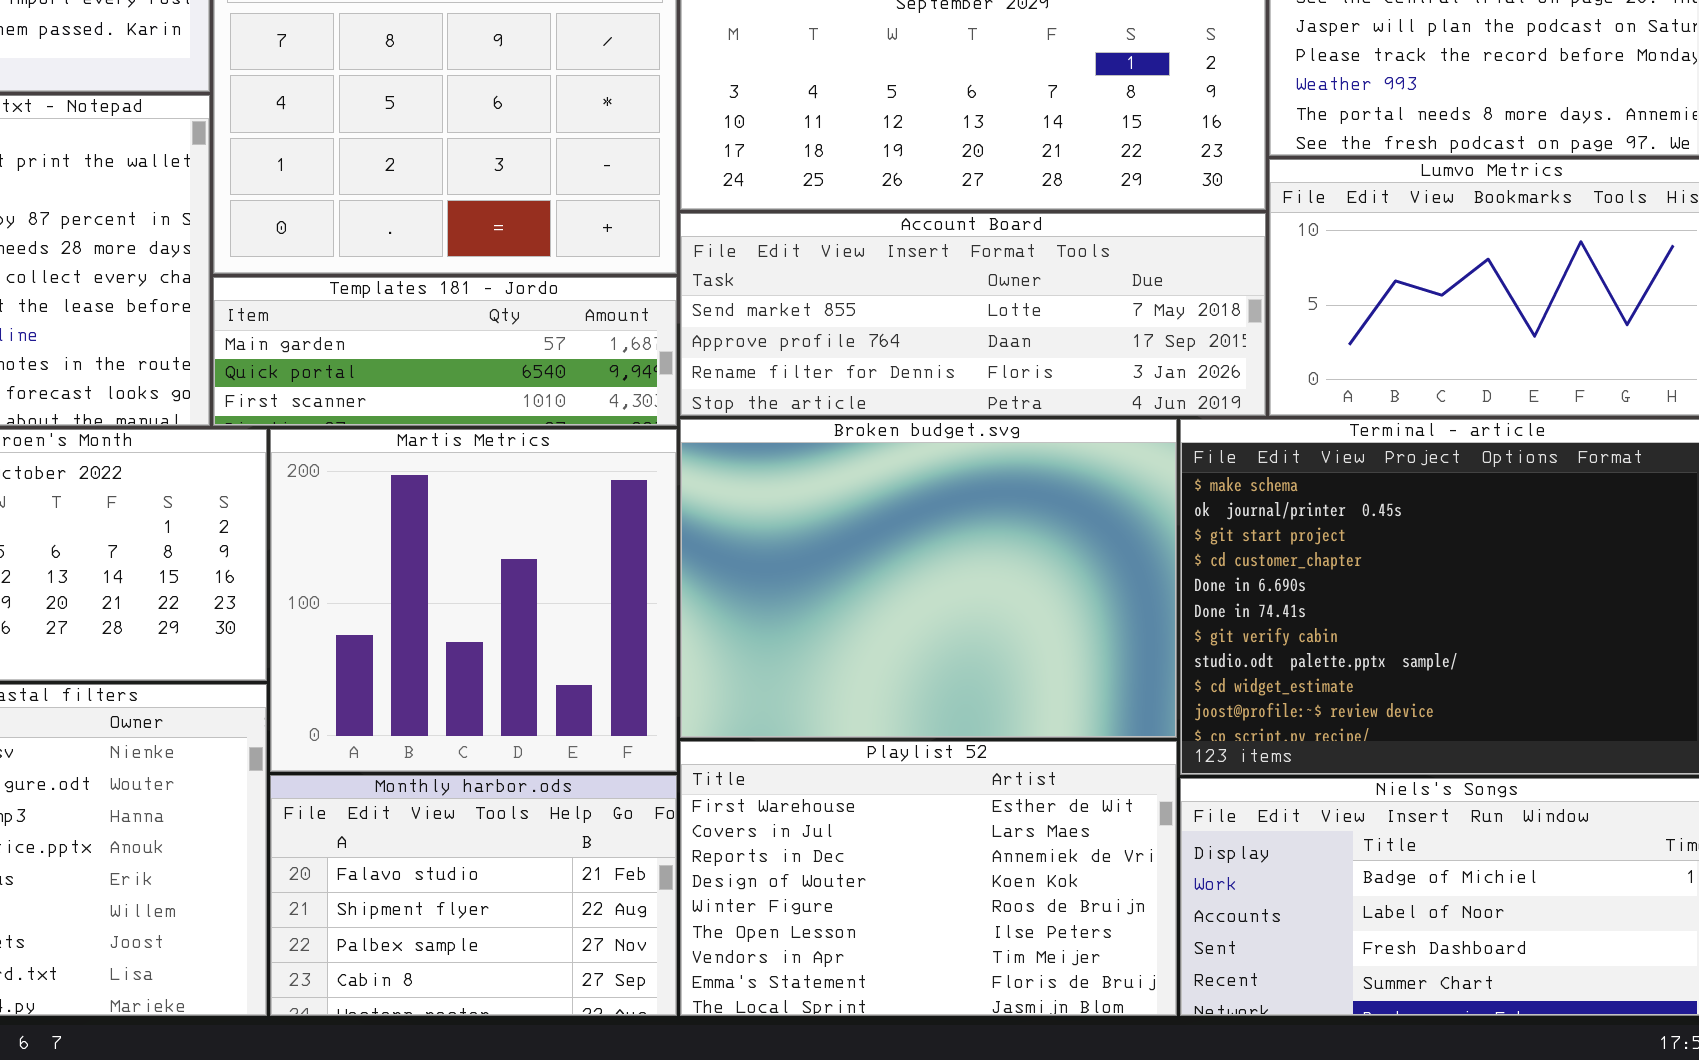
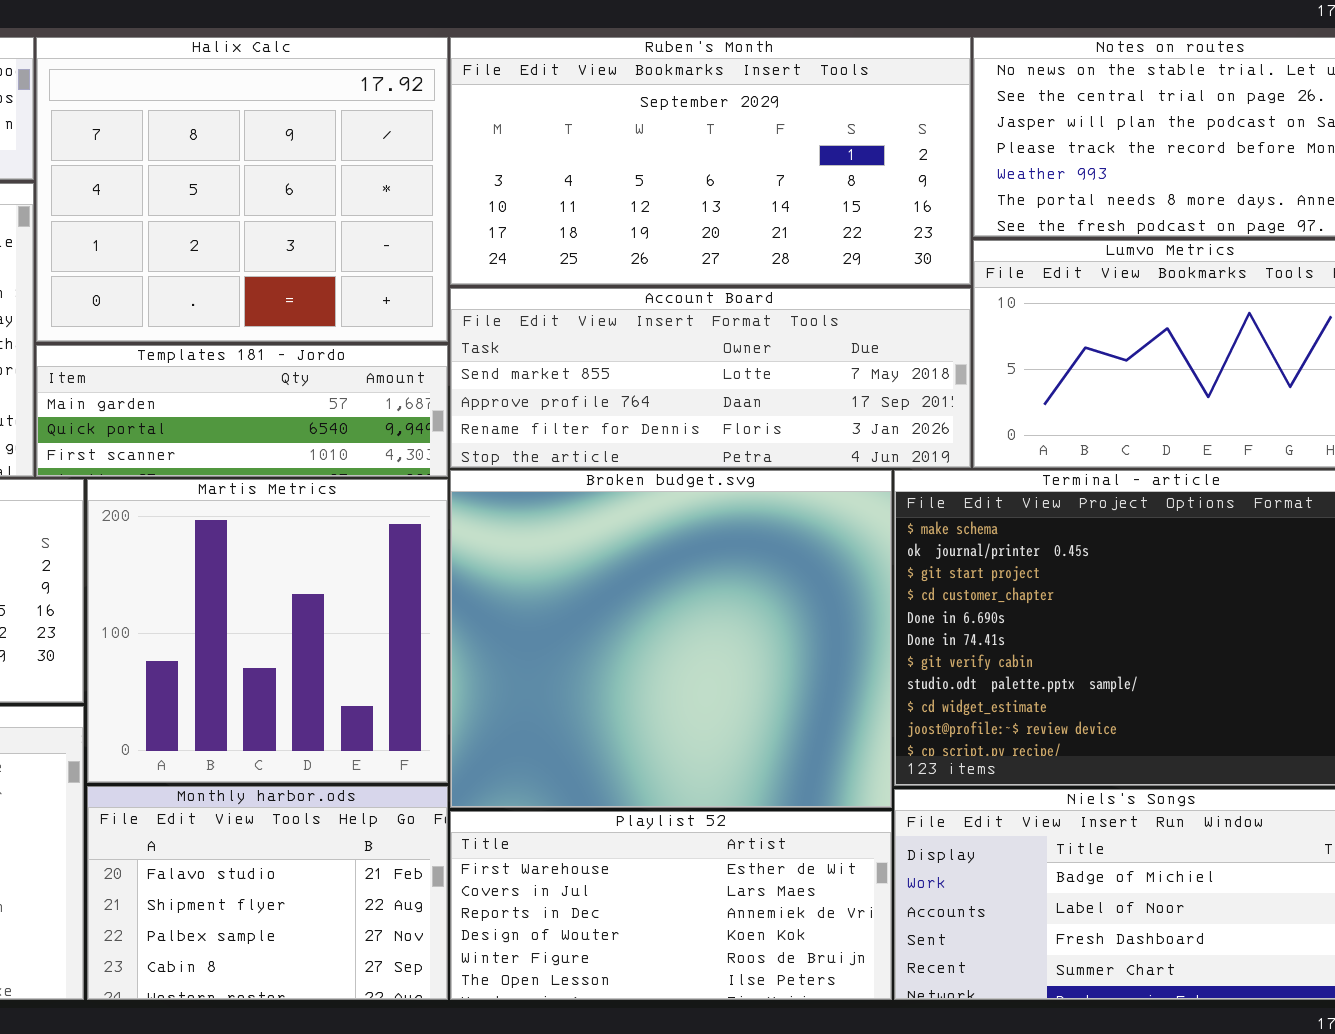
Broken budget.svg: [680,419,1177,738] -> [450,470,892,808], resized
Playlist 52: [680,741,1177,1016] -> [450,811,892,1000], resized

